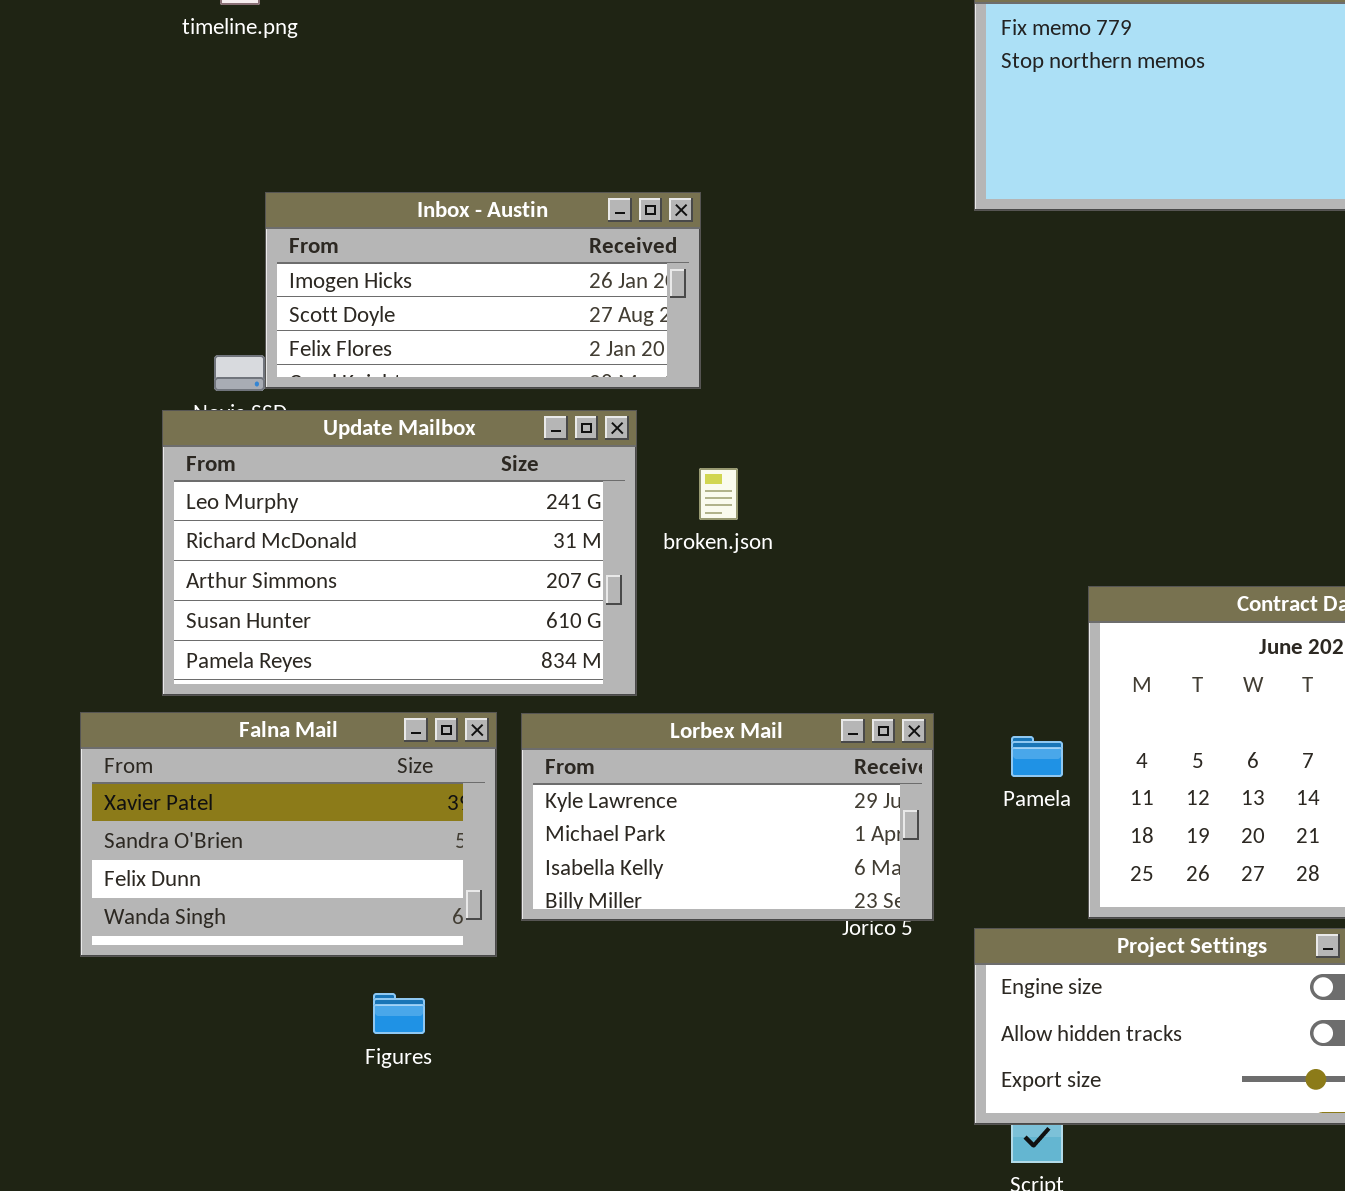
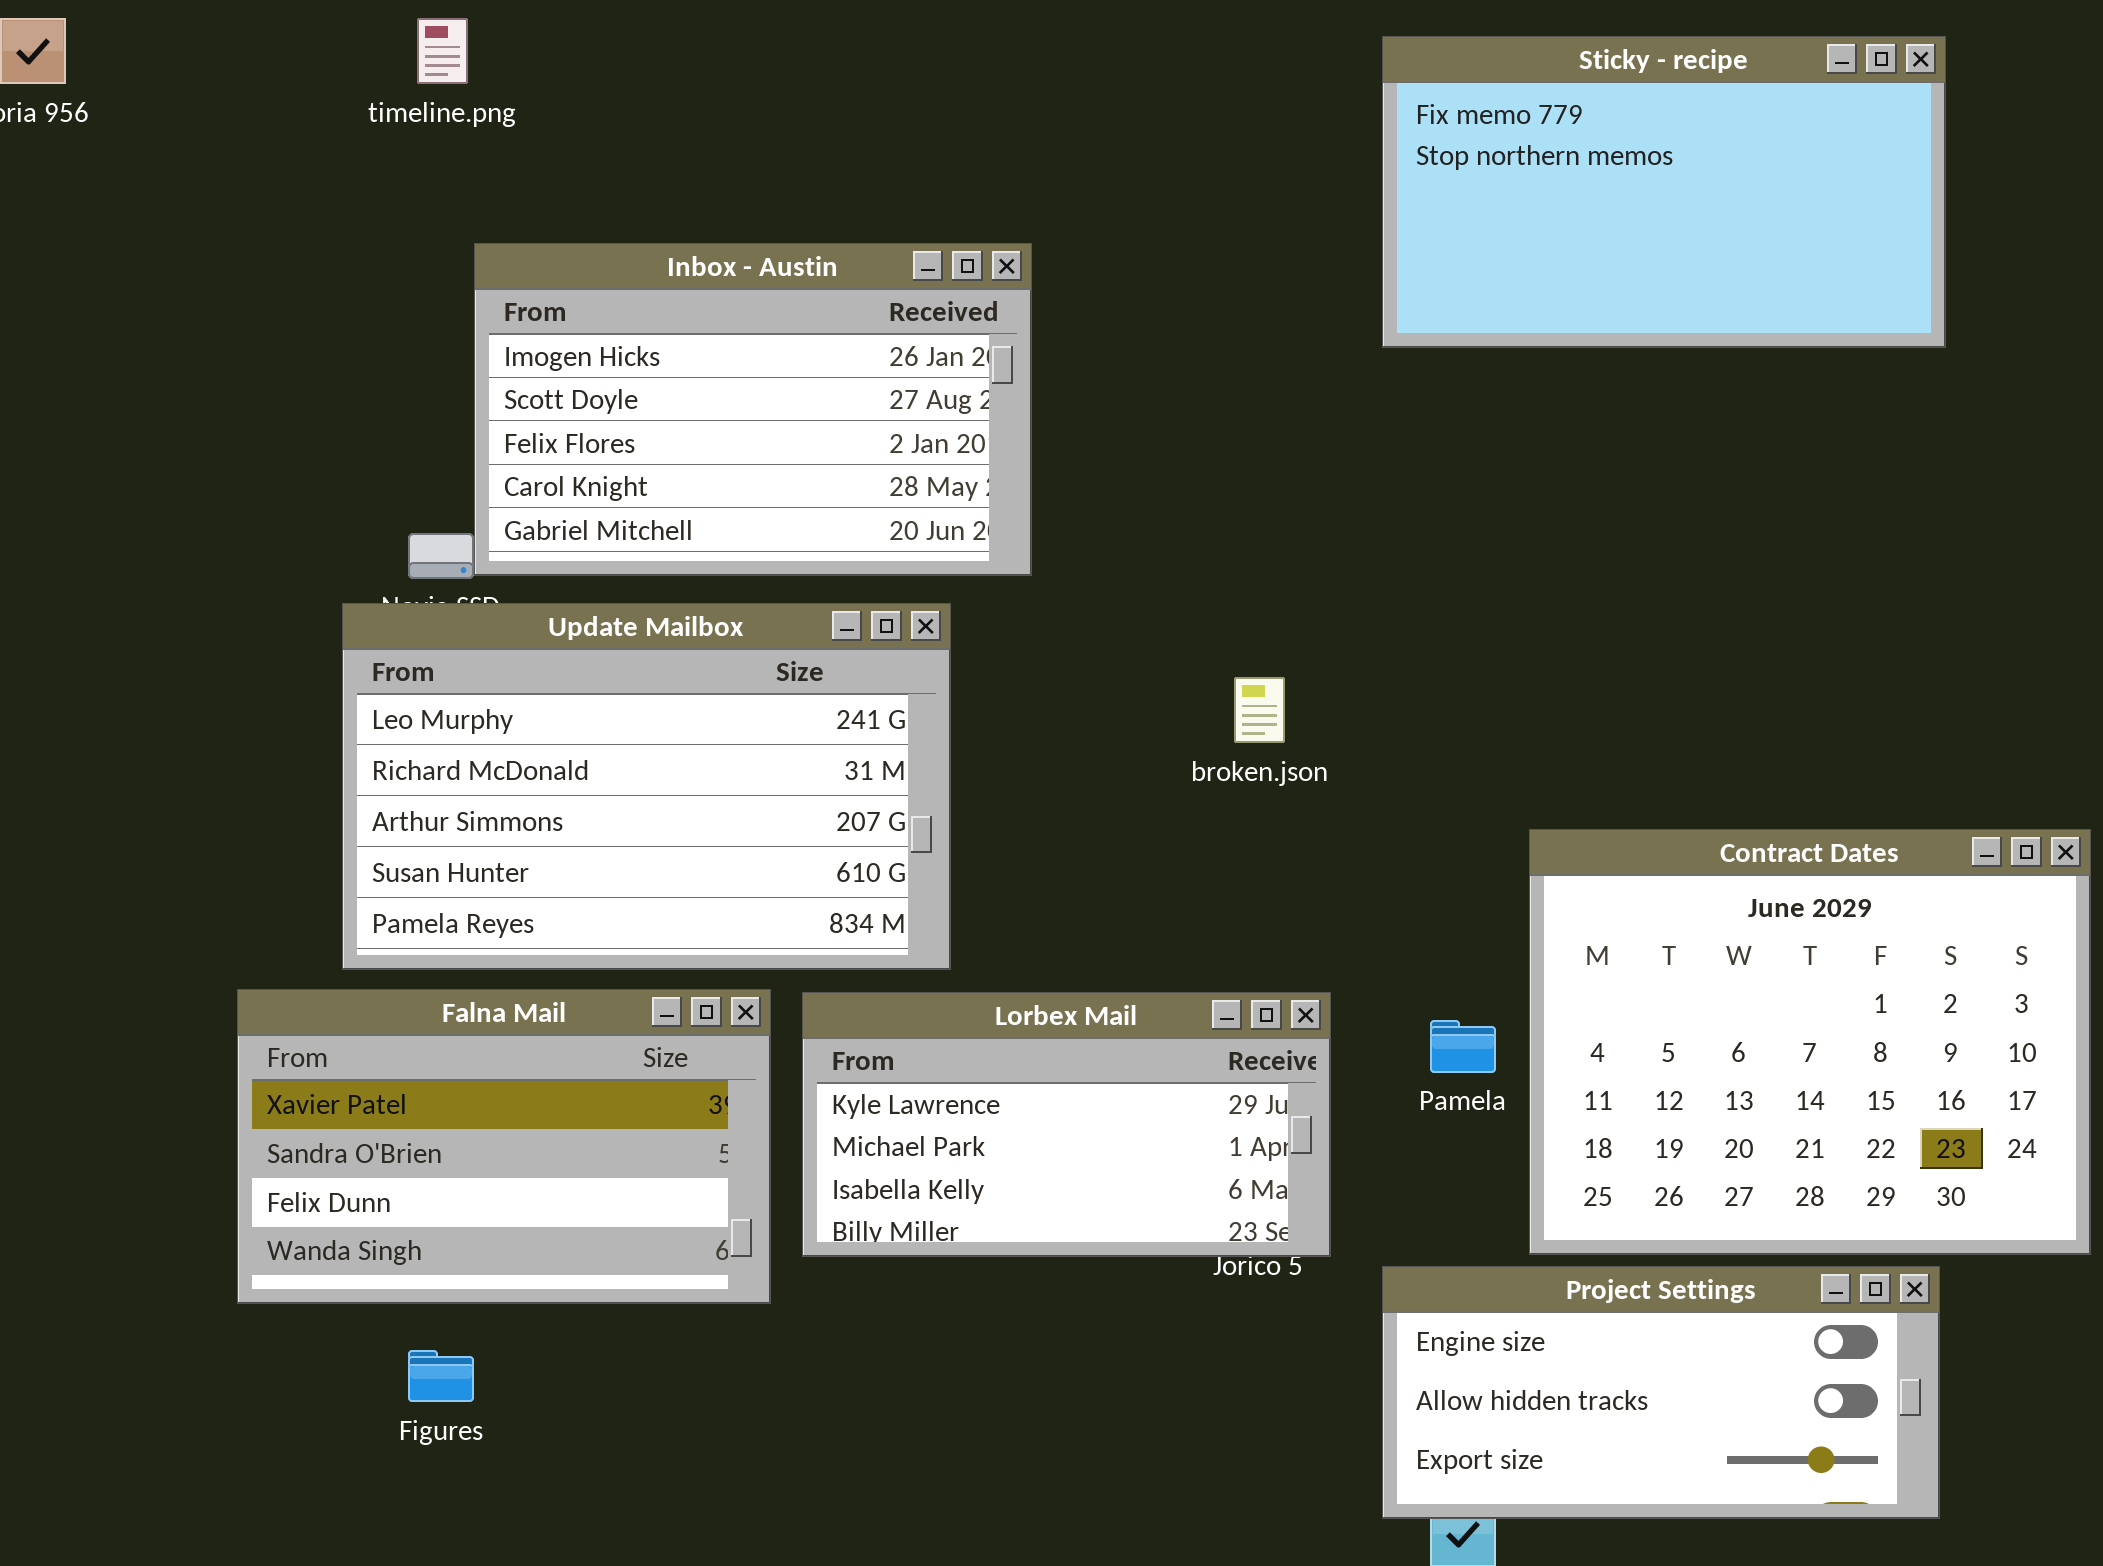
Inbox - Austin: [265,192,701,389] -> [474,243,1032,576], resized
broken.json: [699,468,738,520] -> [1234,677,1285,743], moved
Figures: [373,993,425,1034] -> [408,1350,474,1402], moved

